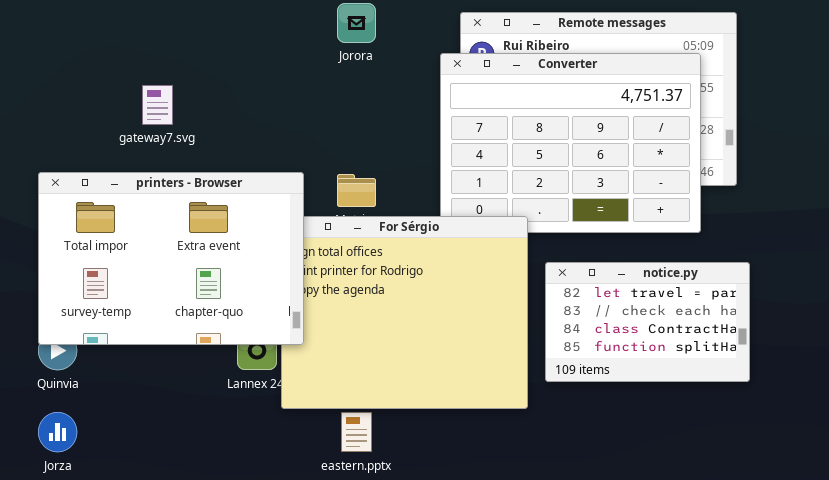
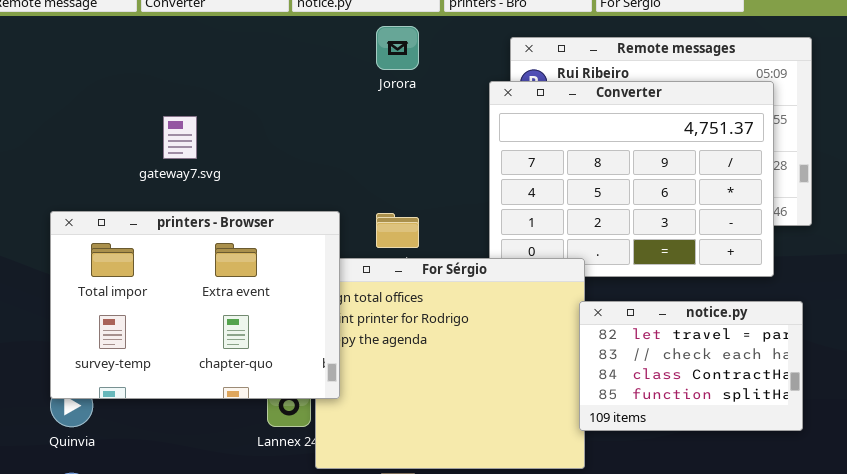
notice.py: [545,262,750,382] -> [579,301,803,431], moved

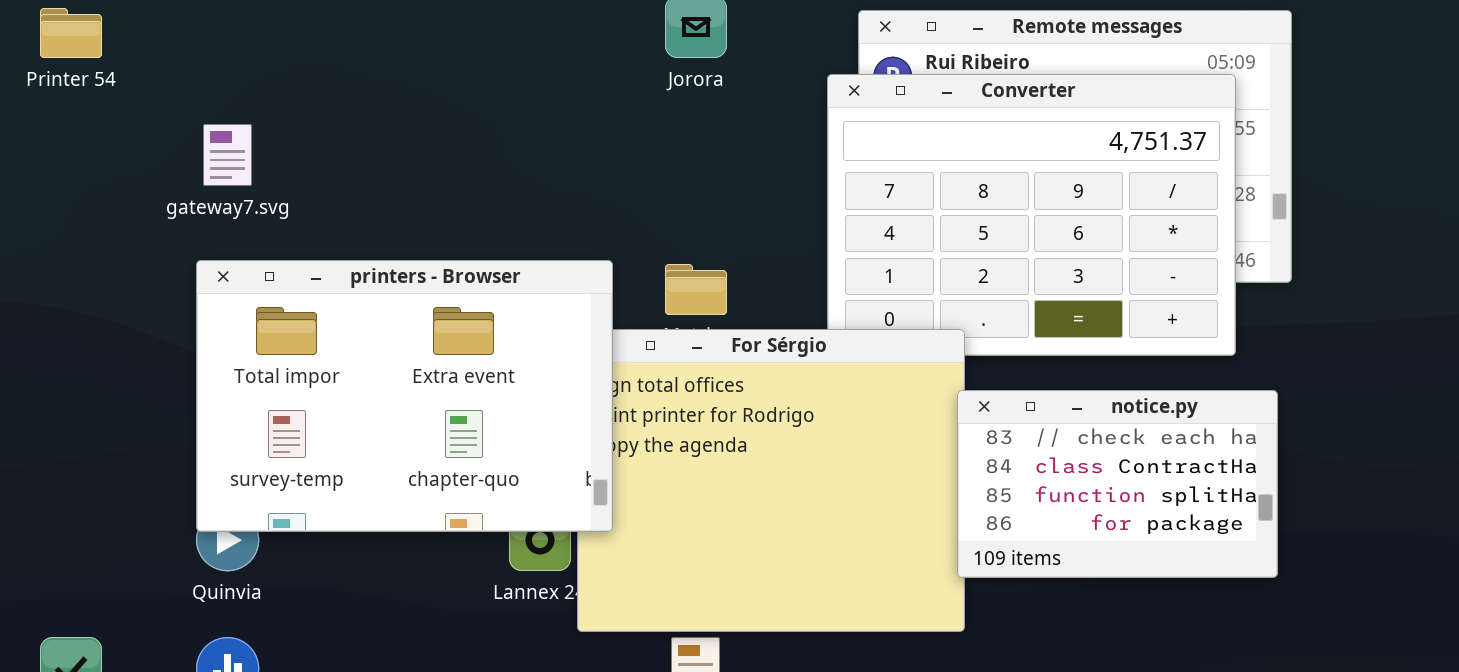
gateway7.svg: [163,116,197,159] -> [203,124,252,186], moved
notice.py: [579,301,803,431] -> [957,390,1278,578], scrolled down 1 row

